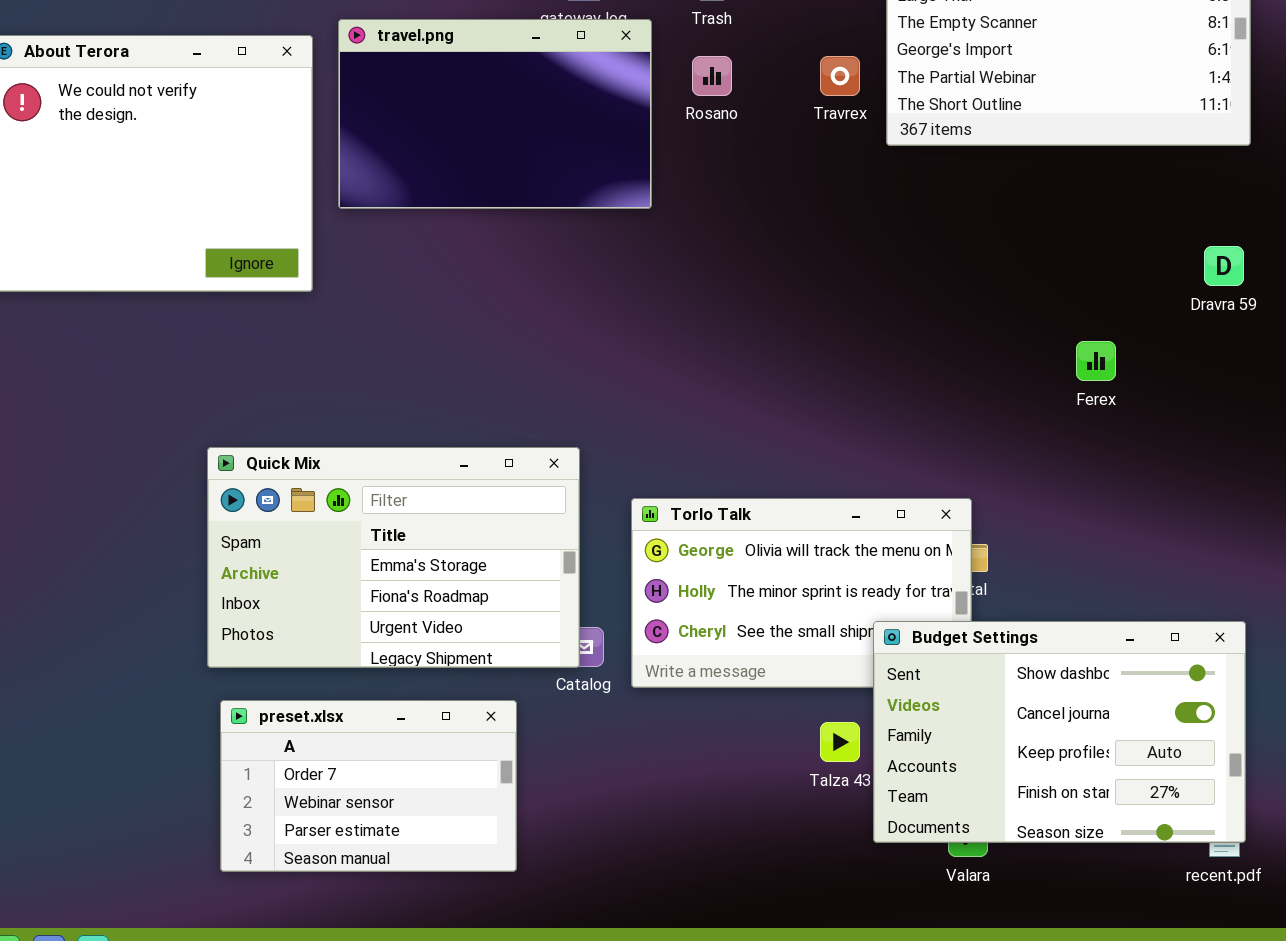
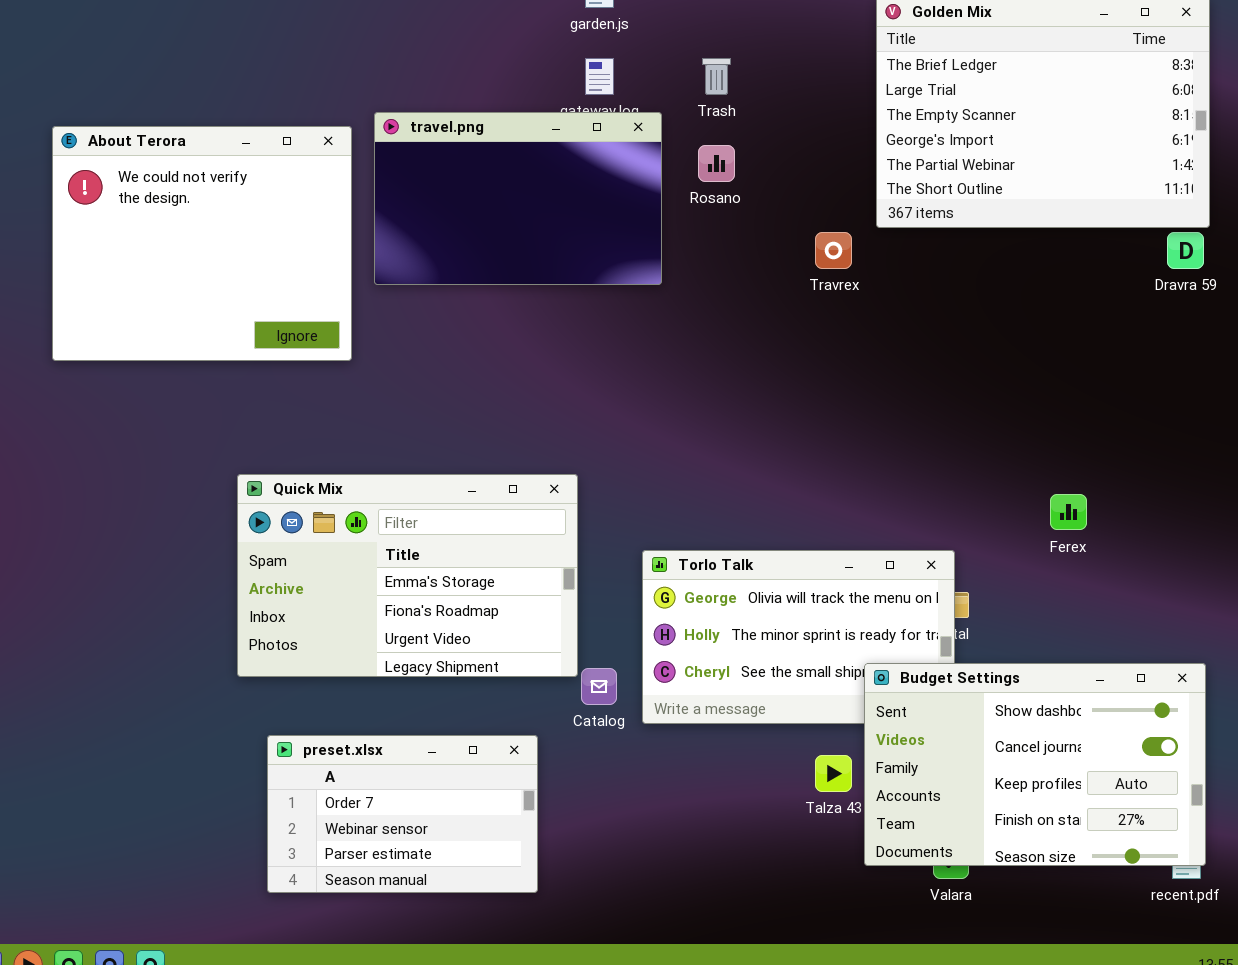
Travrex: [820,56,860,96] -> [815,232,852,269], moved
Dravra 59: [1204,246,1244,286] -> [1167,232,1204,269], moved
Ferex: [1076,341,1116,381] -> [1050,494,1087,530], moved
Quick Mix: [207,447,580,668] -> [237,474,578,677], moved

